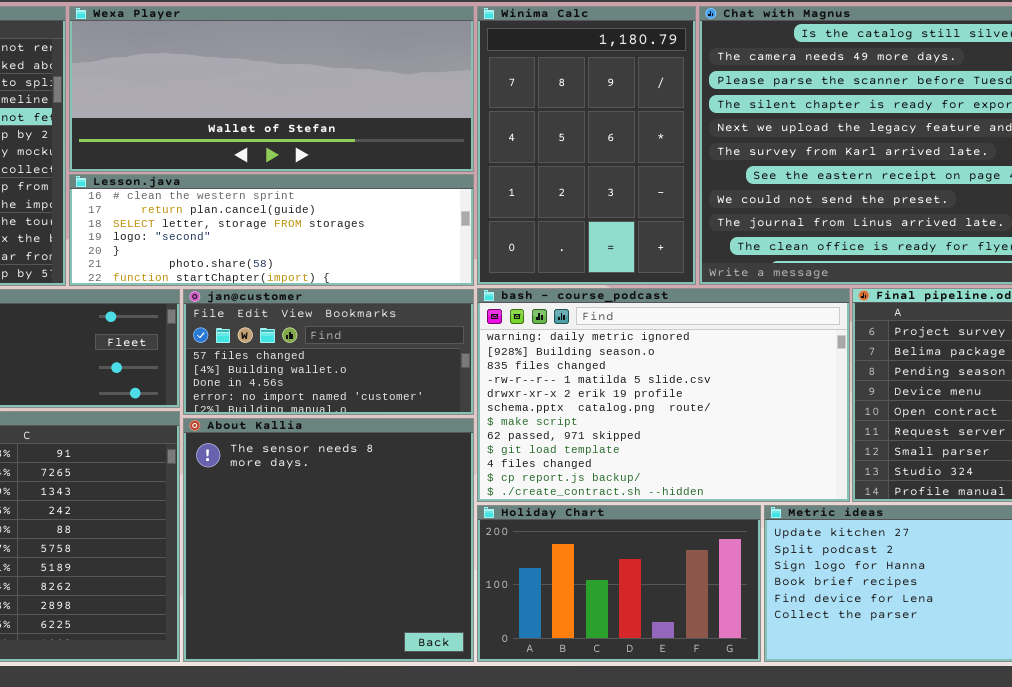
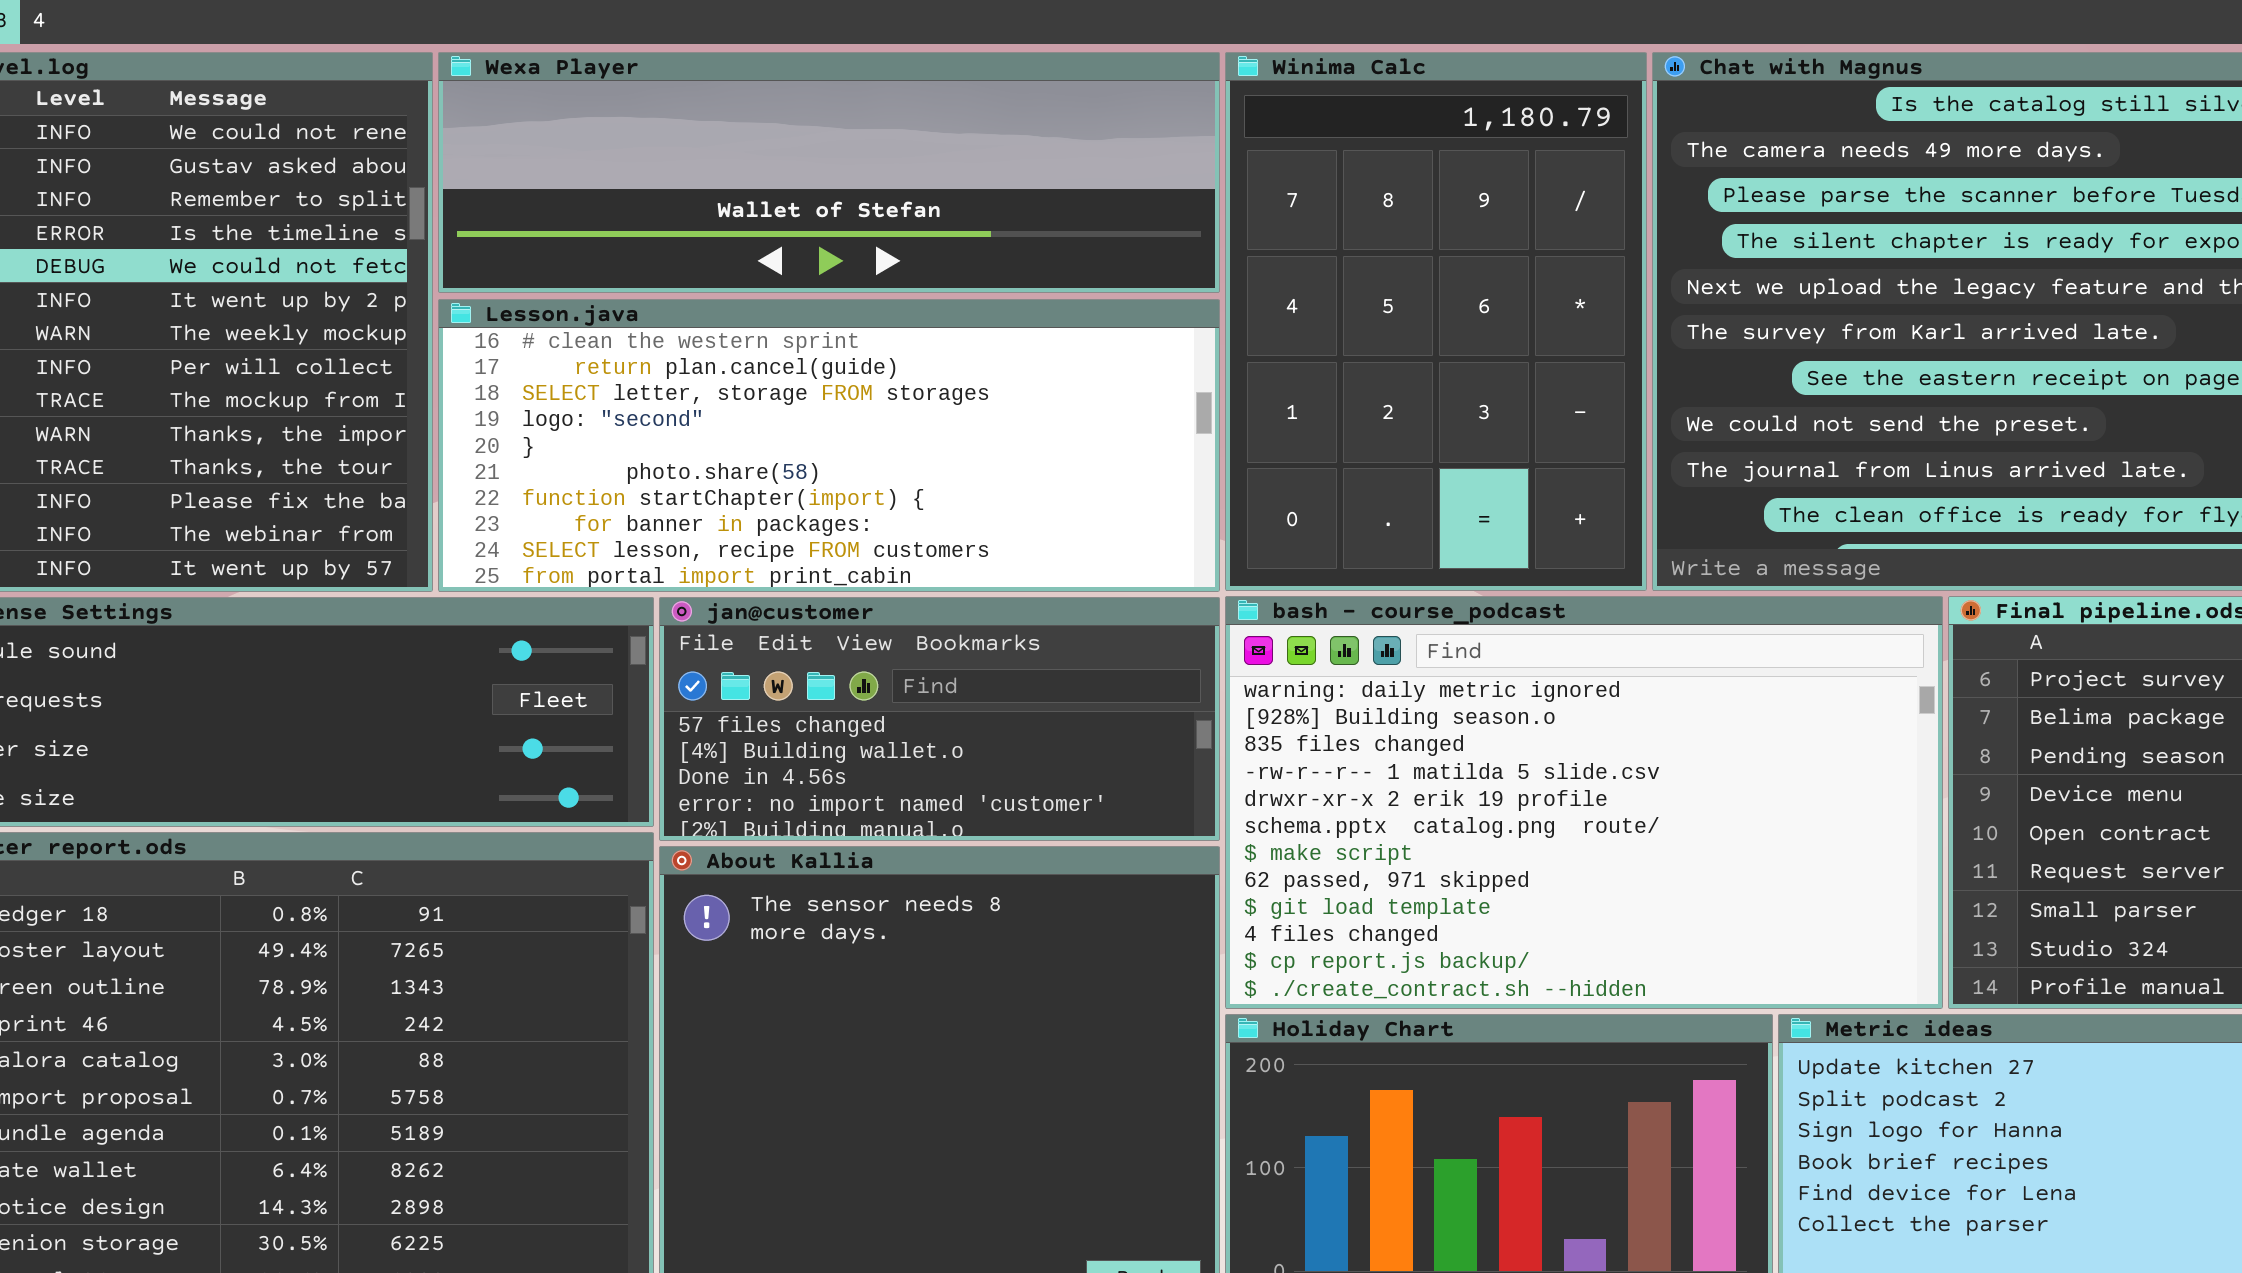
Wexa Player: [69,6,474,172] -> [438,52,1220,293], resized
Lesson.java: [69,174,474,286] -> [438,299,1220,592], resized

